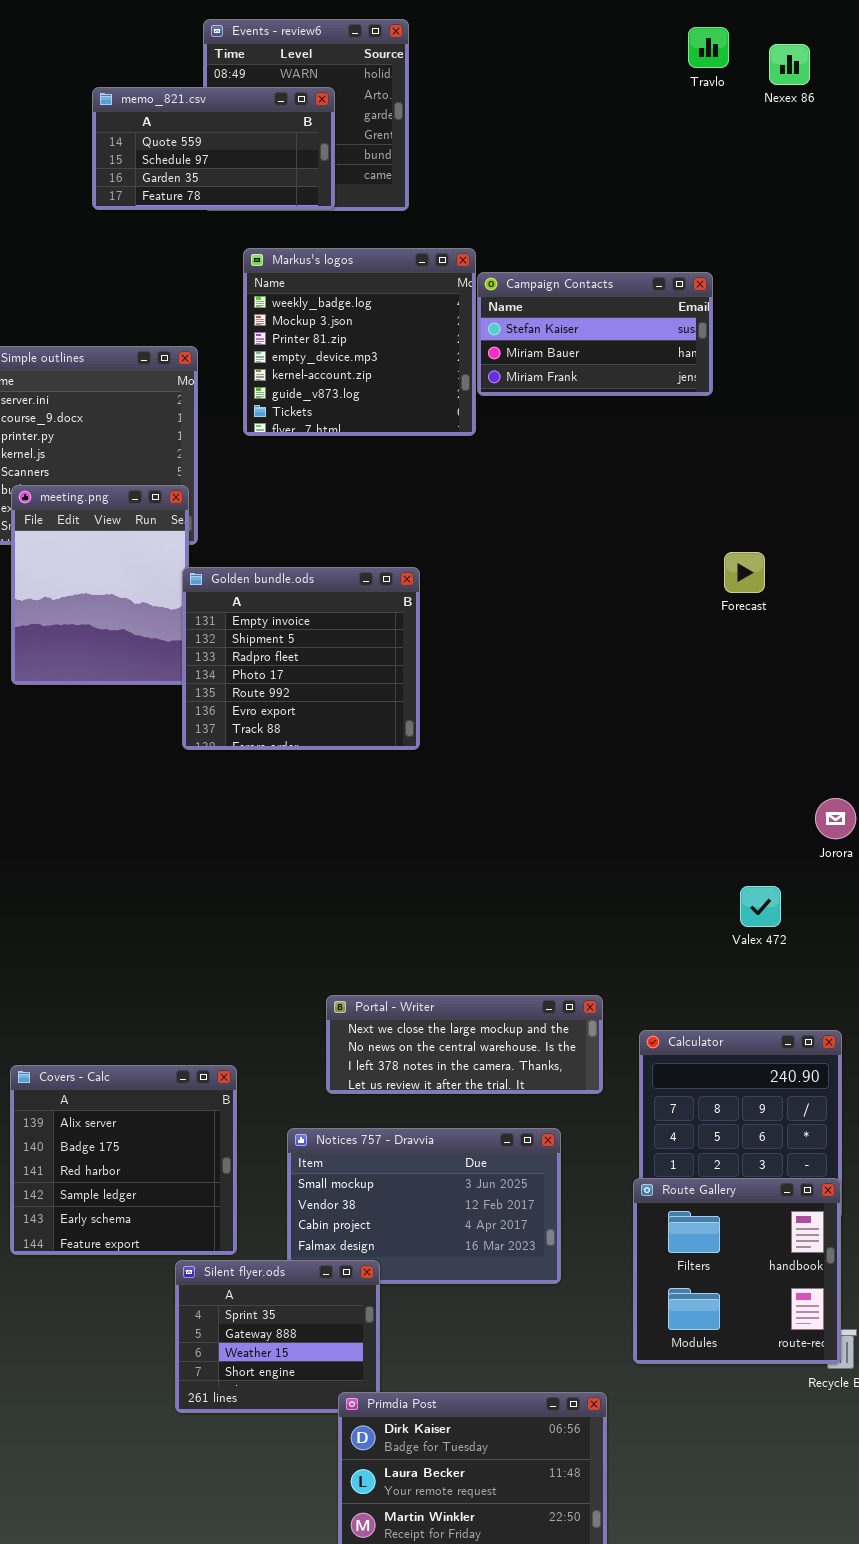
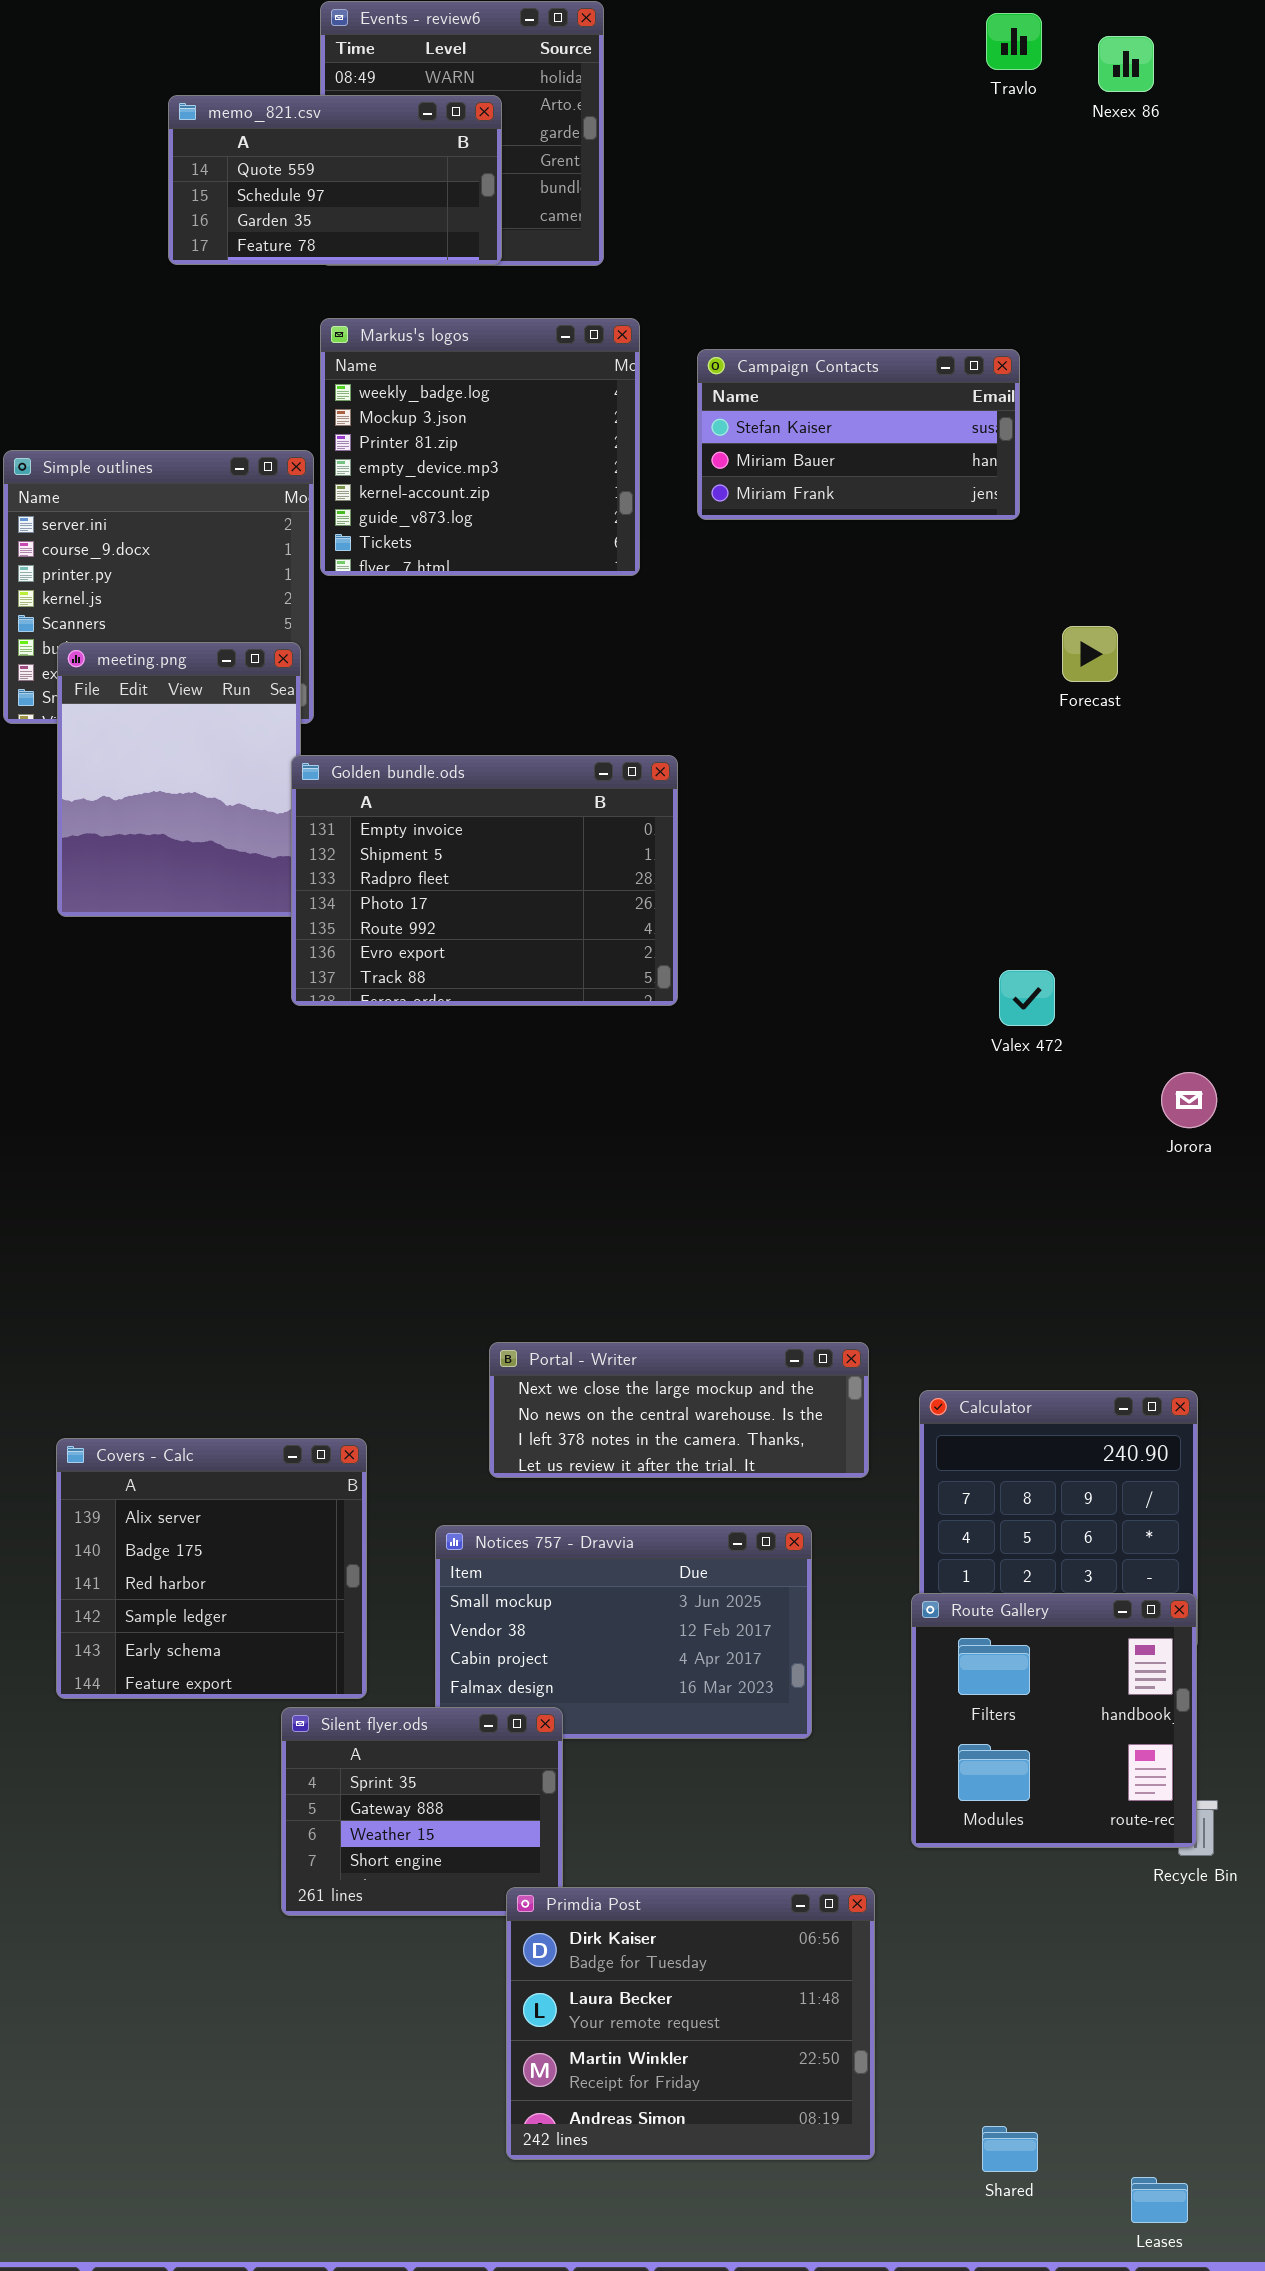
Markus's logos: [243,248,476,436] -> [320,318,640,576], moved
Forecast: [724,552,765,593] -> [1062,626,1118,682], moved
Golden bundle.ods: [182,567,420,750] -> [291,755,678,1006], resized
Valex 472: [740,886,781,927] -> [999,970,1055,1026], moved

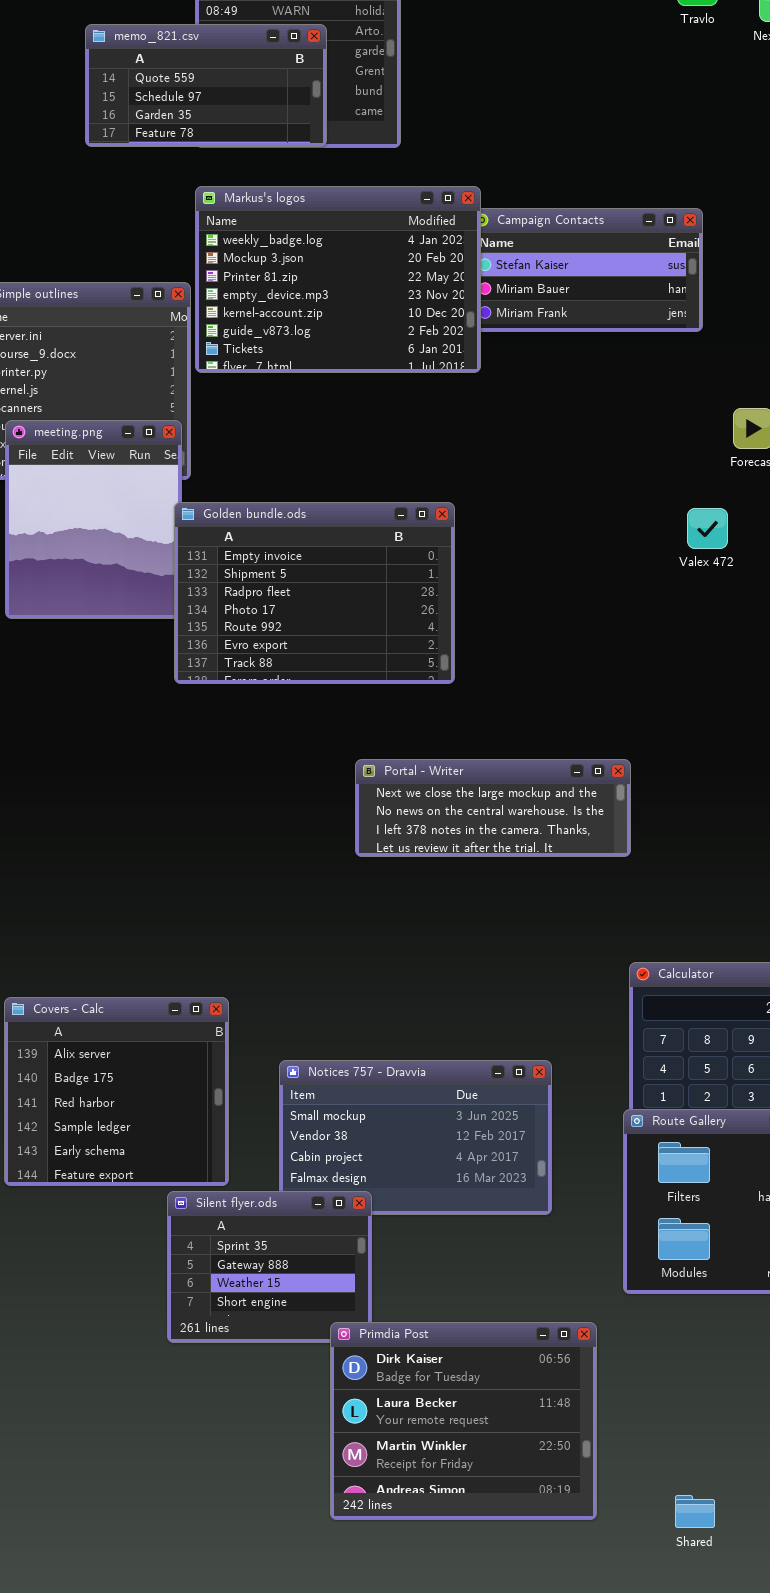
Markus's logos: [320,318,640,576] -> [195,186,481,373], resized
Valex 472: [999,970,1055,1026] -> [687,508,728,549], moved
Portal - Writer: [489,1342,869,1478] -> [355,759,631,857], moved

